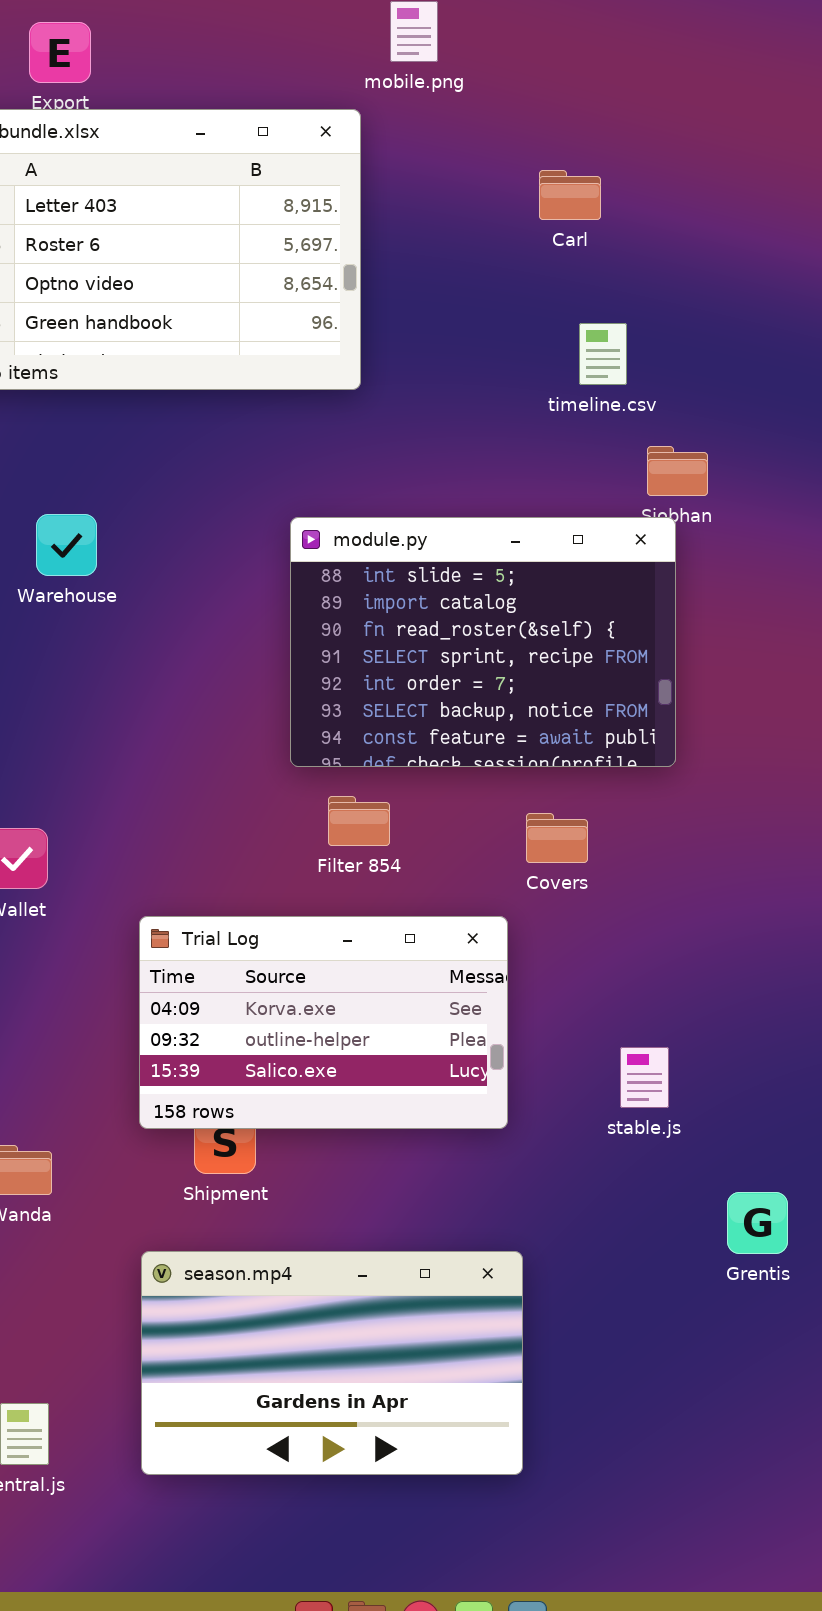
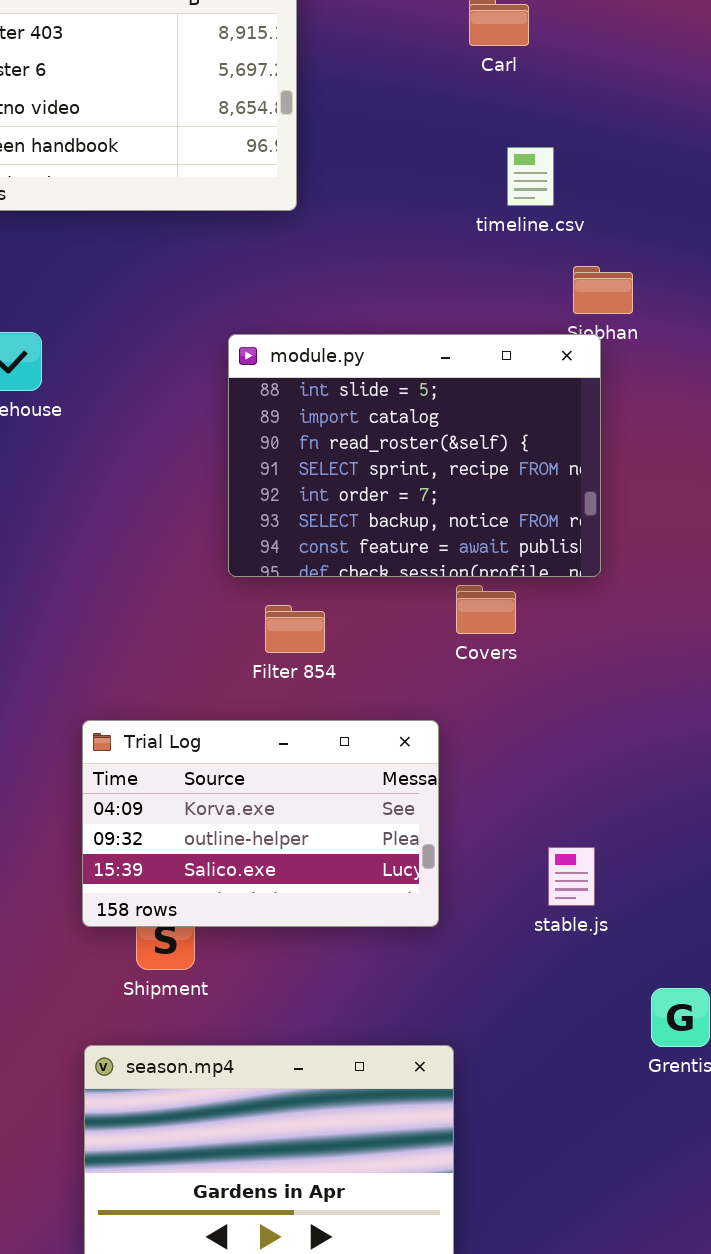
Covers: [526,813,588,863] -> [456,585,516,634], moved

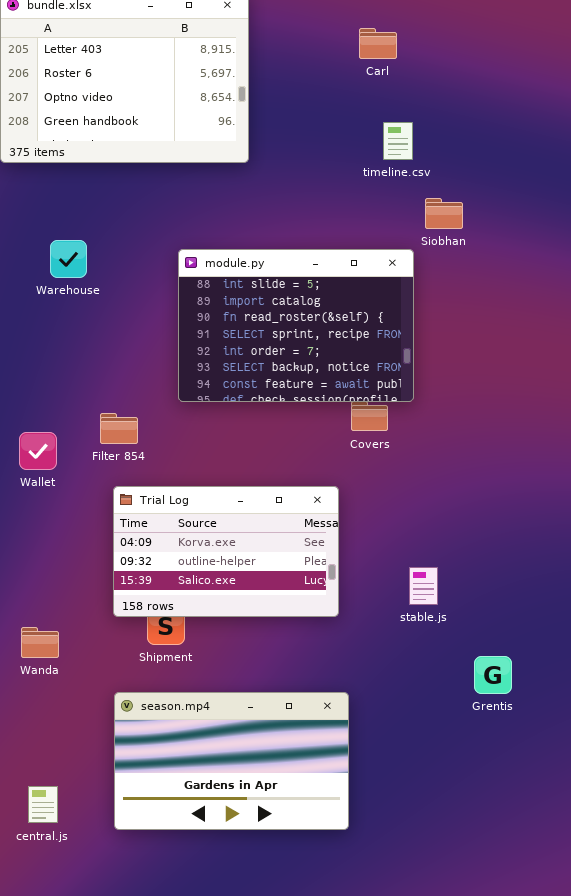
module.py: [228,334,601,577] -> [178,249,414,402], moved
Filter 854: [265,605,325,653] -> [100,413,138,444], moved

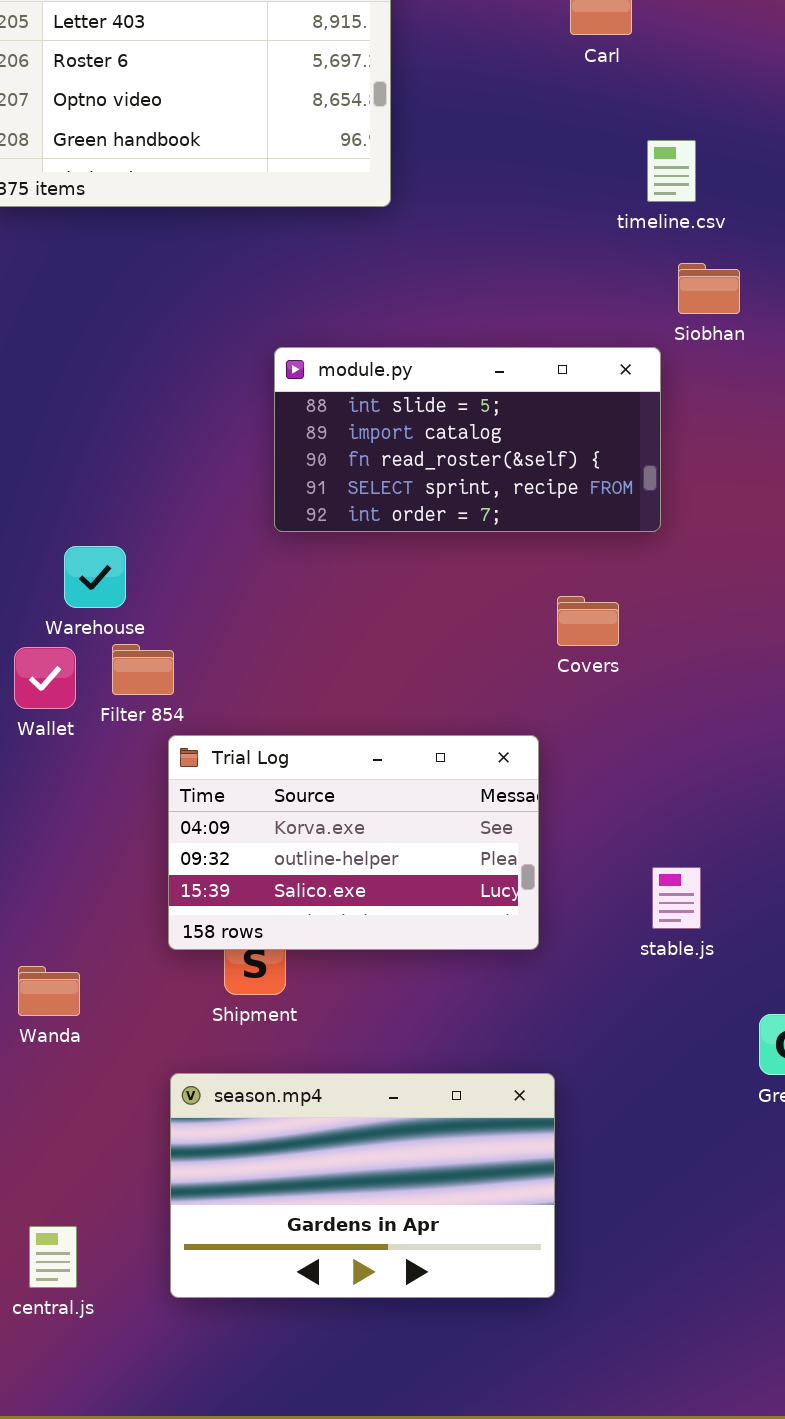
timeline.csv: [383,122,413,160] -> [647,140,696,202], moved
Warehouse: [50,240,87,278] -> [64,546,126,608], moved
module.py: [178,249,414,402] -> [274,347,661,532], resized
Filter 854: [100,413,138,444] -> [112,644,174,695], moved

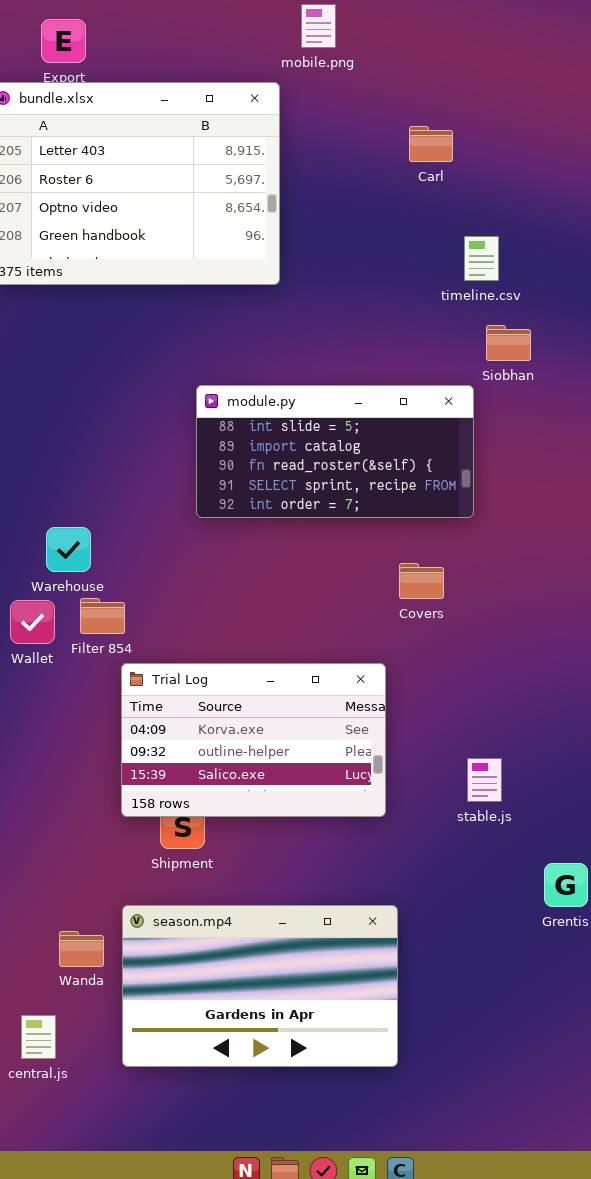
Wanda: [18,966,80,1016] -> [59,931,104,967], moved

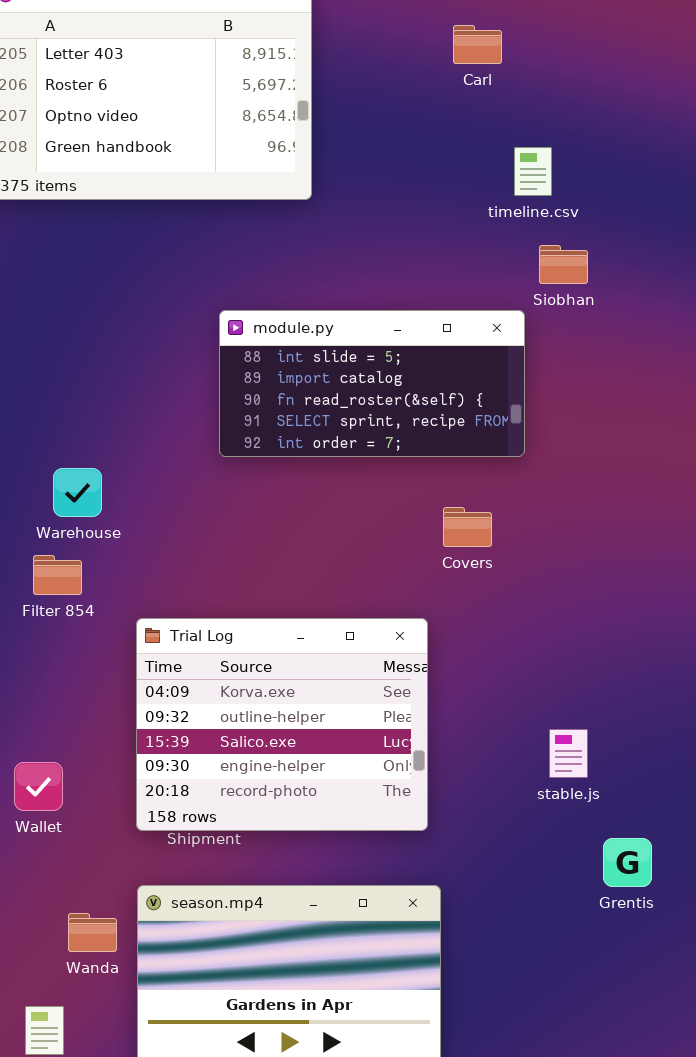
Filter 854: [80,598,125,634] -> [33,555,82,595], moved
Wallet: [10,600,55,644] -> [14,762,63,811], moved
Trial Log: [121,663,386,817] -> [136,618,428,831], resized
stable.js: [467,758,502,802] -> [549,729,588,778], moved

